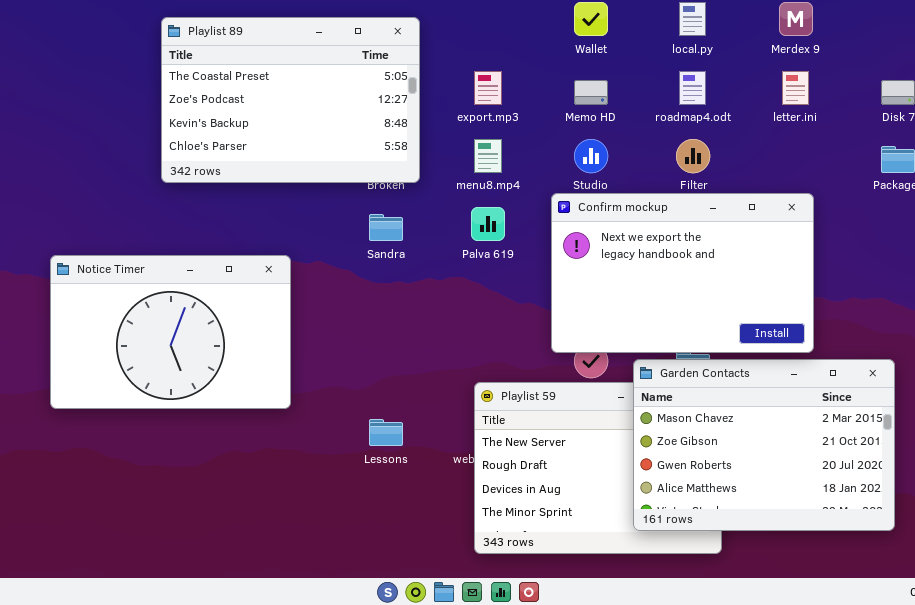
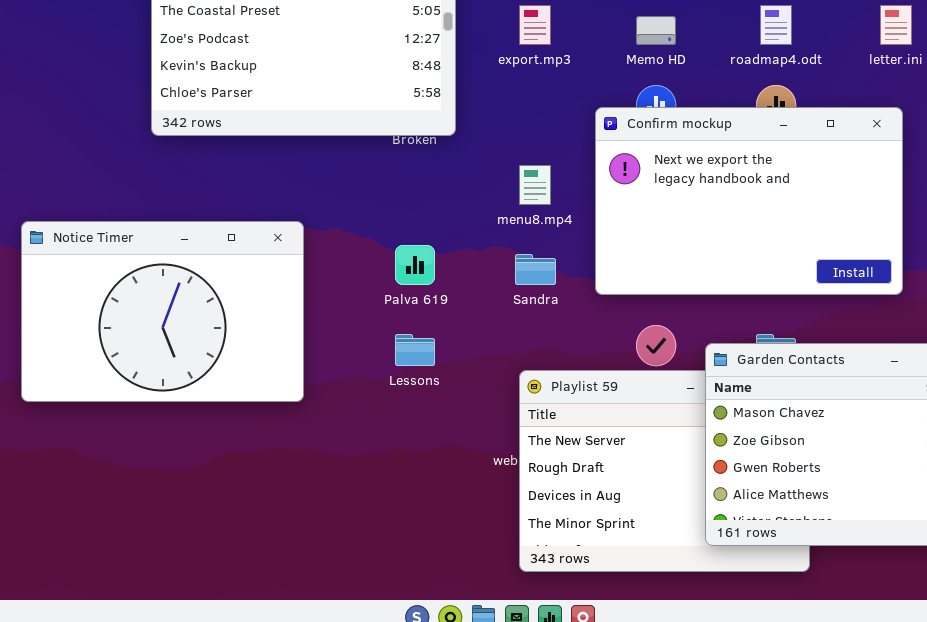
menu8.mp4: [474,139,502,173] -> [519,165,551,205], moved
Confirm mockup: [551,193,814,353] -> [595,107,903,295], moved
Palva 619: [471,207,505,241] -> [395,245,435,285], moved
Sandra: [369,214,403,241] -> [515,254,556,285], moved
Lessons: [369,419,403,446] -> [395,334,435,366], moved

